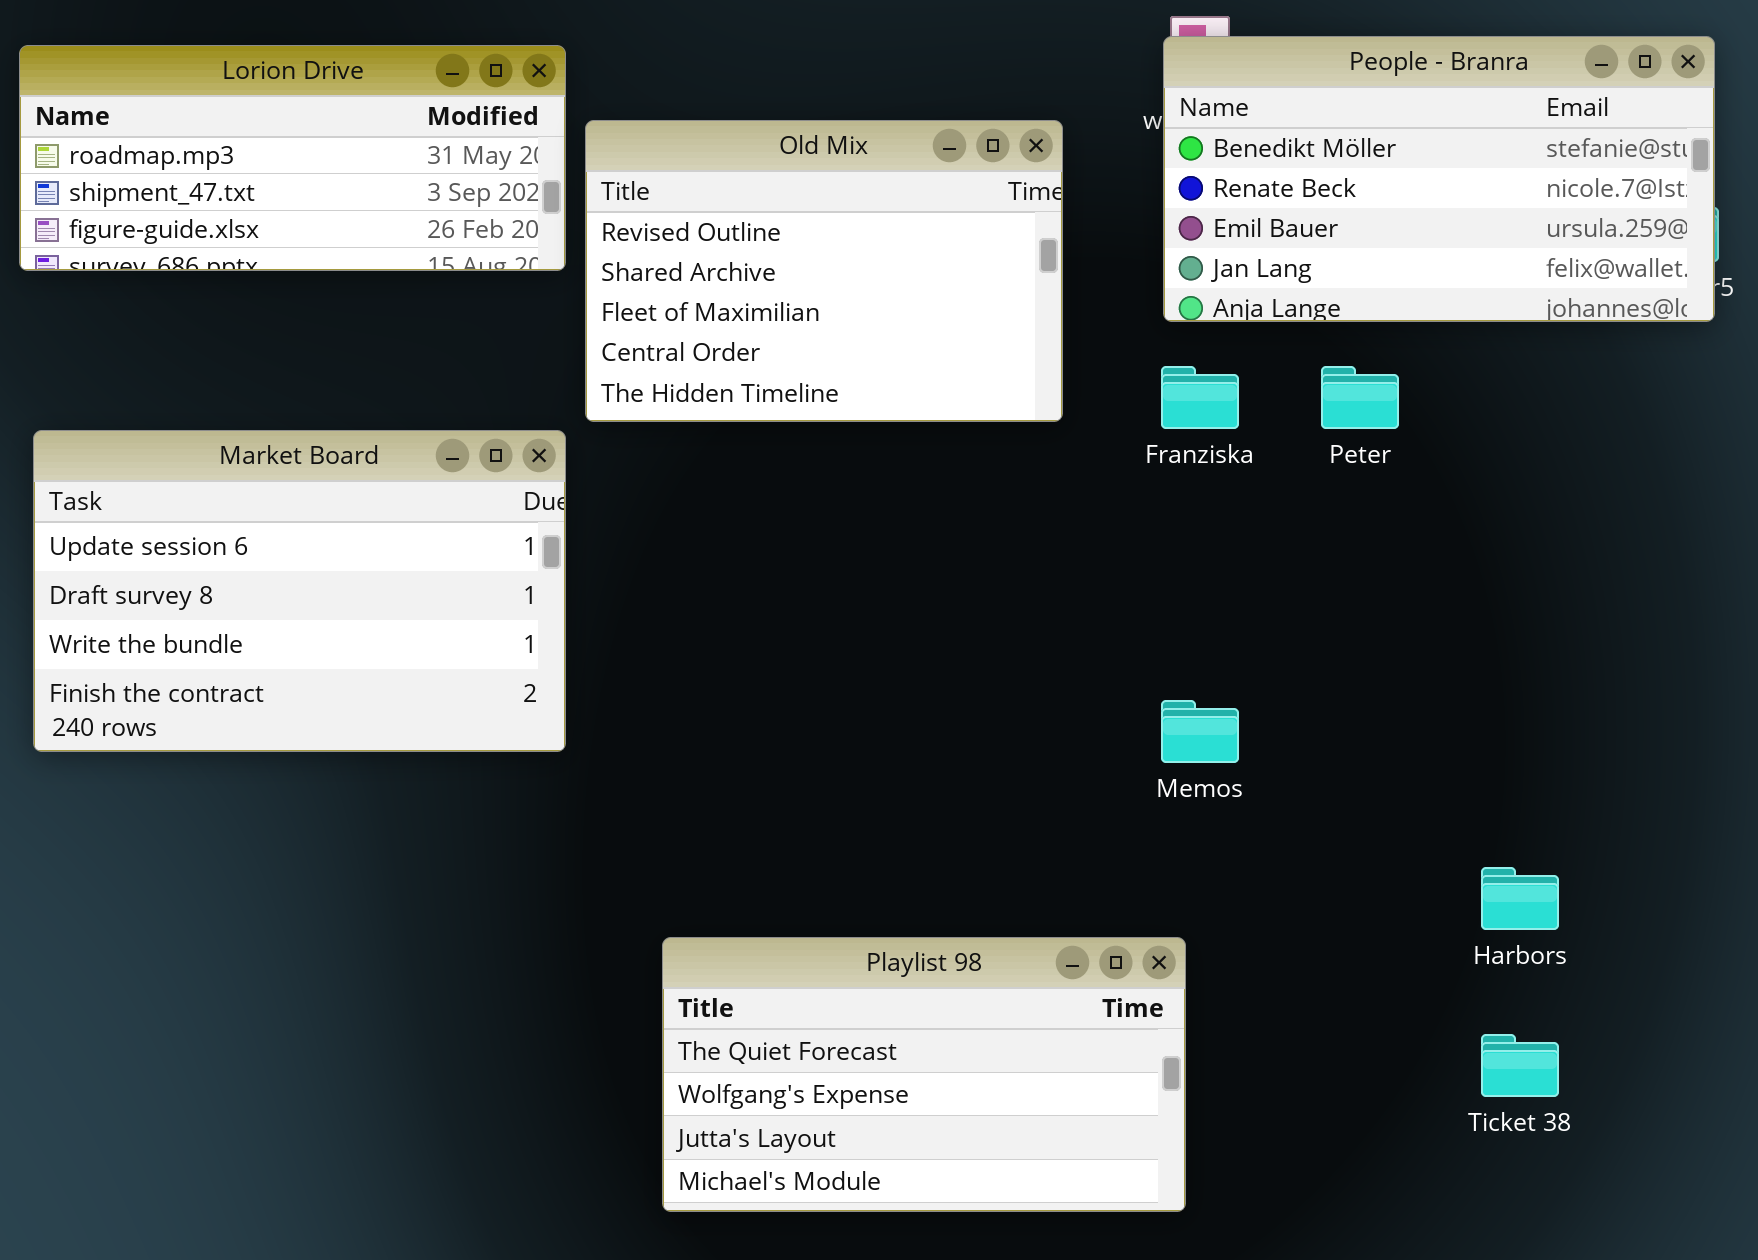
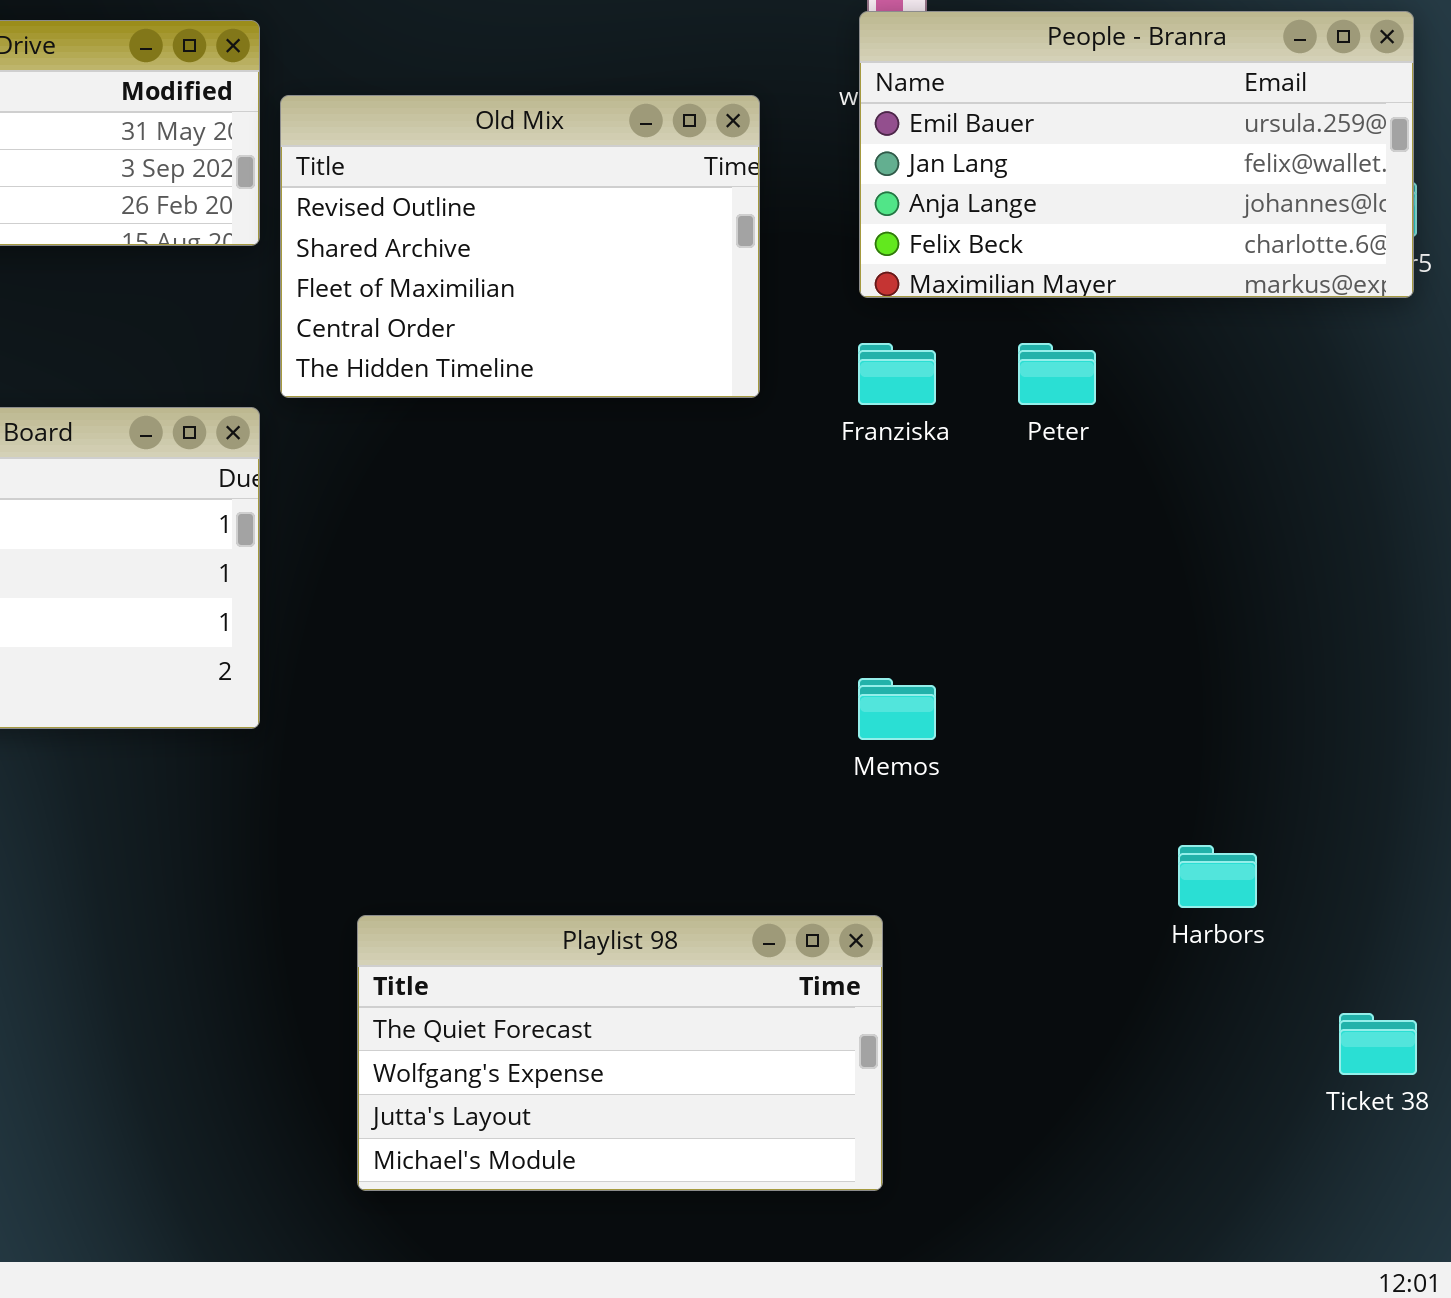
People - Branra: [1163,36,1715,322] -> [859,11,1414,298], scrolled down 2 rows
Ticket 38: [1481,1034,1559,1097] -> [1339,1013,1417,1075], moved

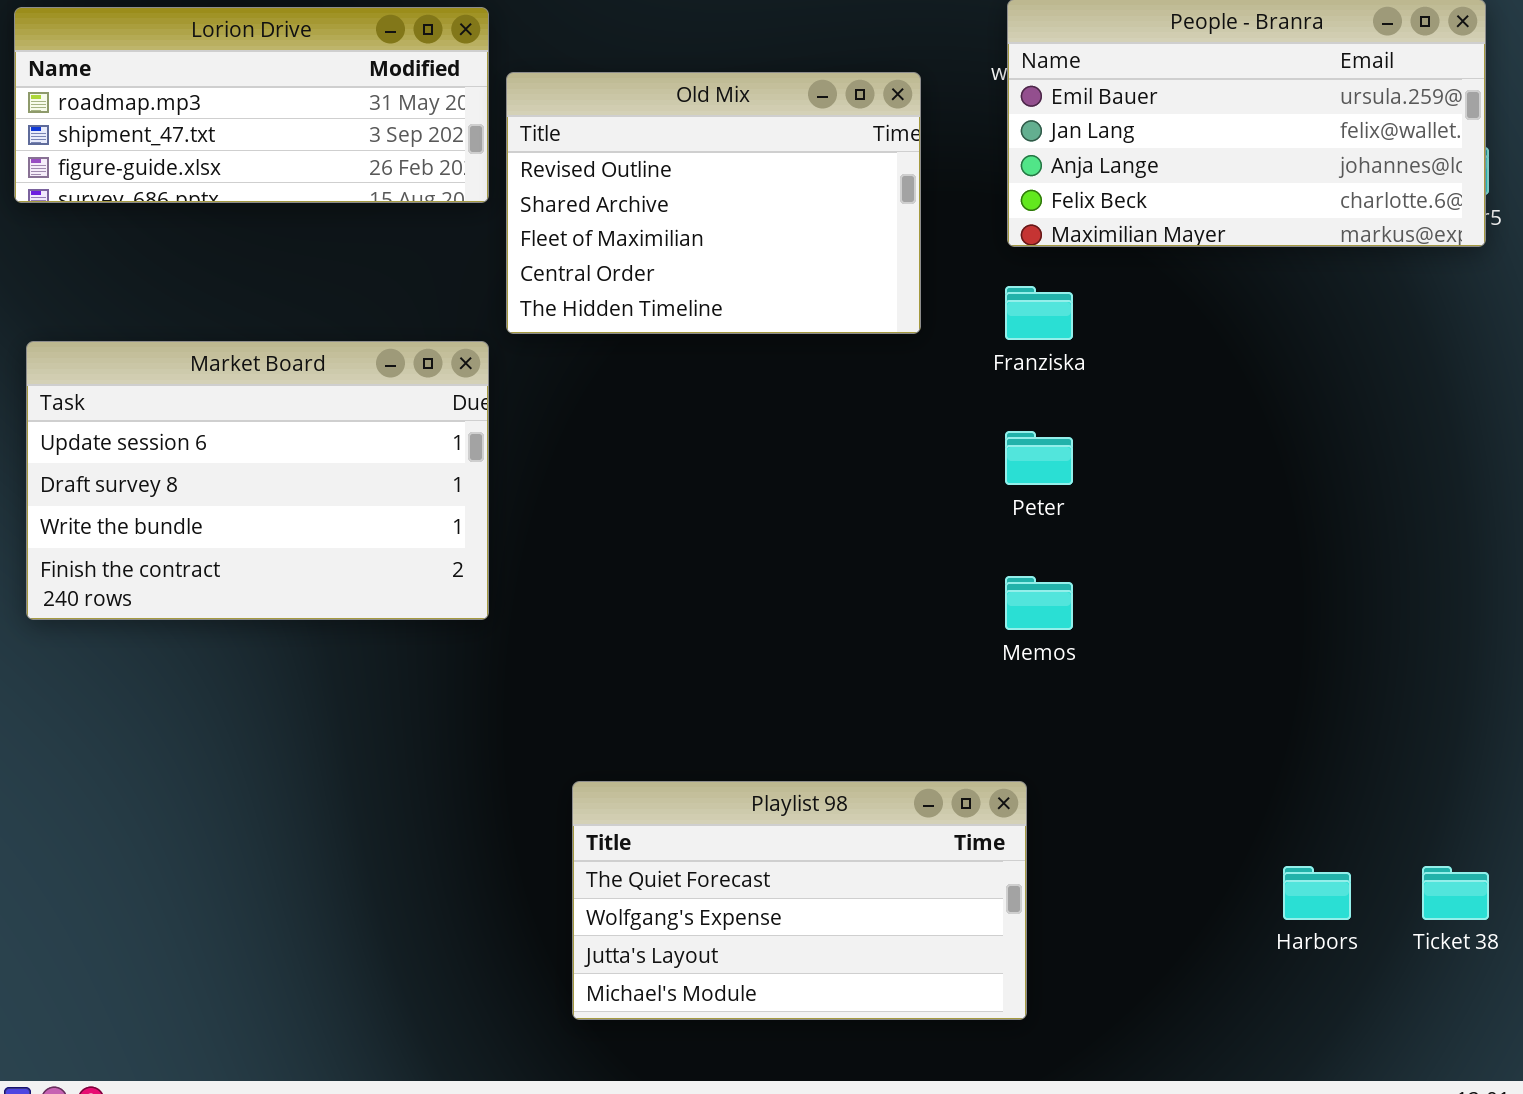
Peter: [1018,343,1096,405] -> [1005,431,1073,485], moved
Harbors: [1178,845,1257,908] -> [1283,866,1351,920], moved

